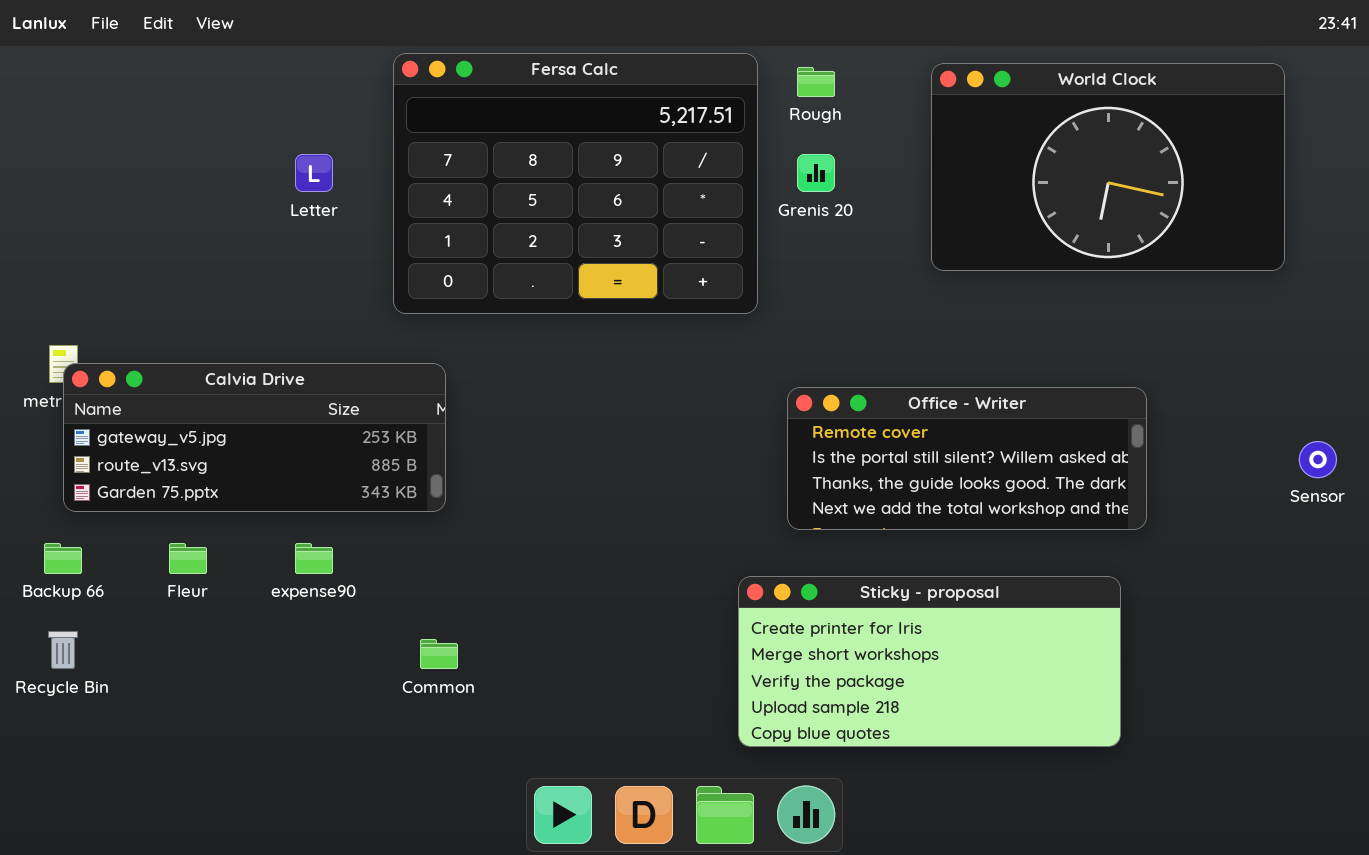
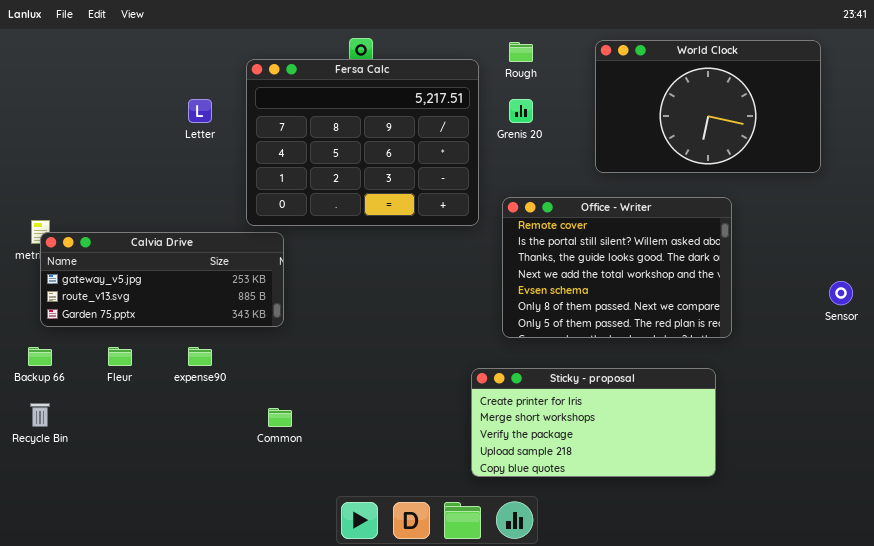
Fersa Calc: [393,53,758,314] -> [246,59,479,226], moved
Office - Writer: [787,387,1147,530] -> [502,197,732,338], resized

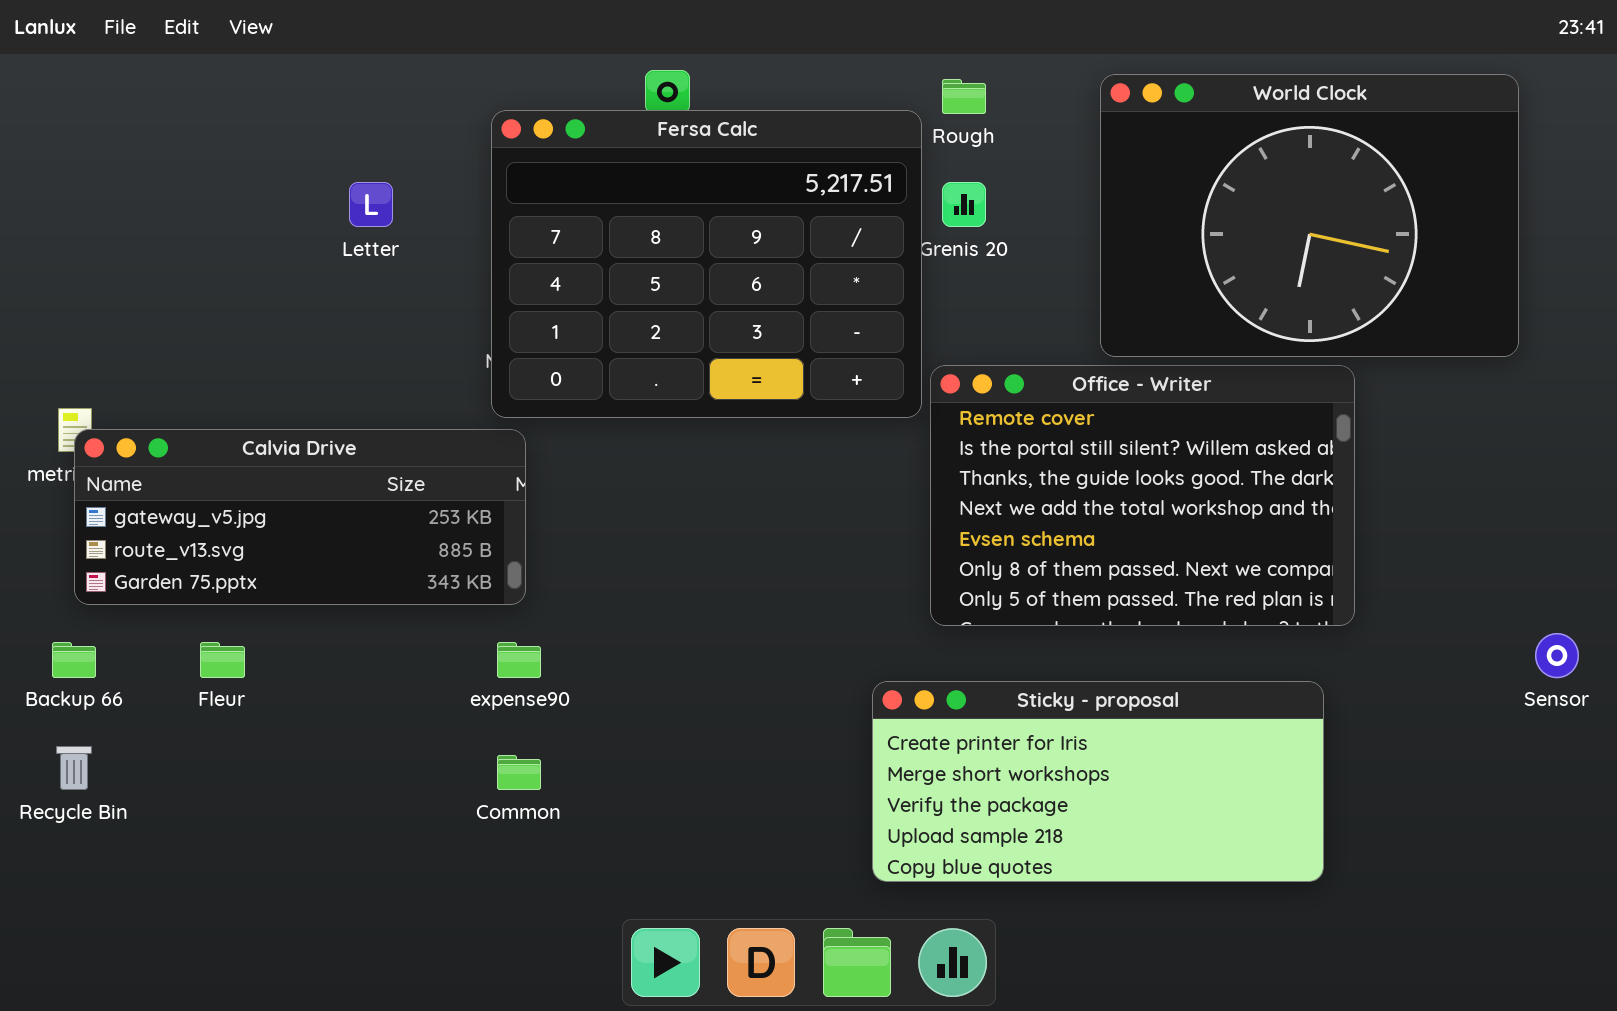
World Clock: [595,40,821,173] -> [1100,74,1519,357], resized
Fersa Calc: [246,59,479,226] -> [491,110,922,418], moved
Sensor: [829,281,853,305] -> [1535,633,1579,678], moved
expense90: [188,347,212,366] -> [497,642,541,678], moved

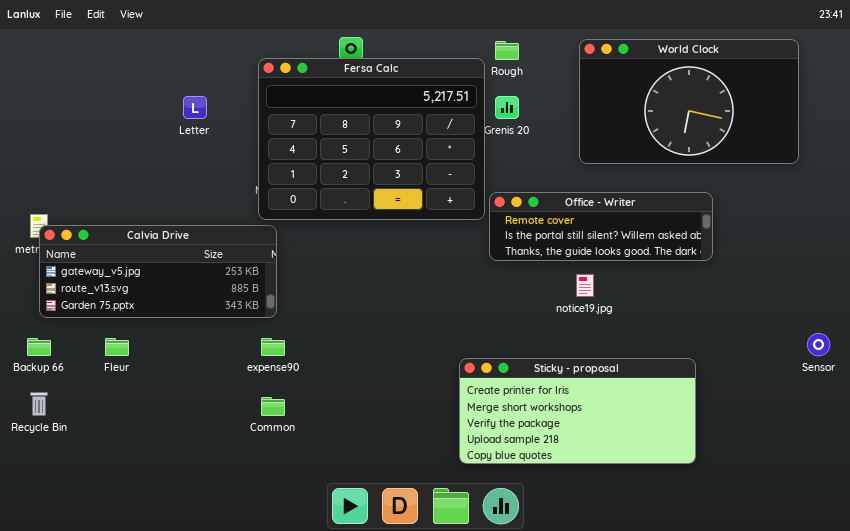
World Clock: [1100,74,1519,357] -> [579,39,799,164], resized
Office - Writer: [930,365,1355,626] -> [489,192,713,261], resized

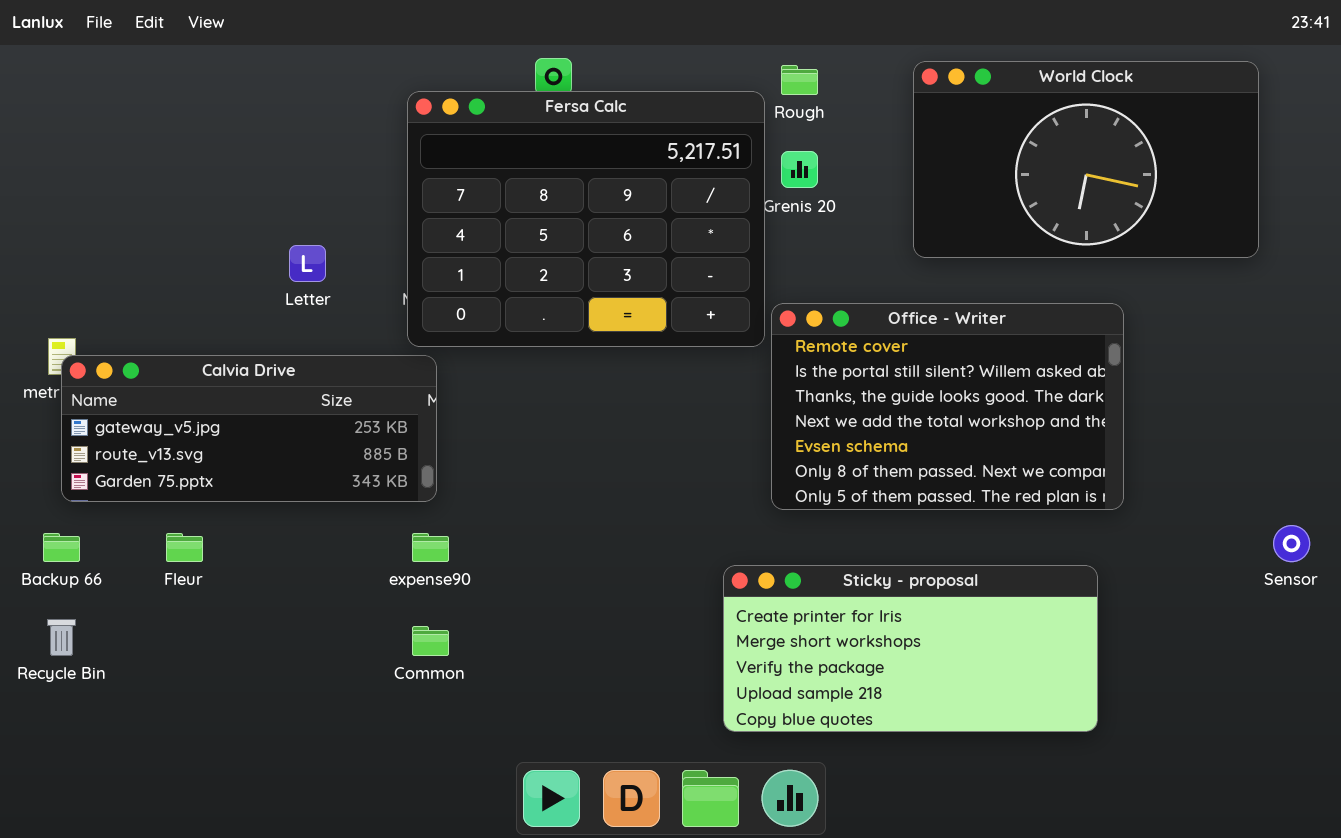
Letter: [183,96,207,119] -> [289,245,326,282], moved
Office - Writer: [489,192,713,261] -> [771,303,1124,510], resized

